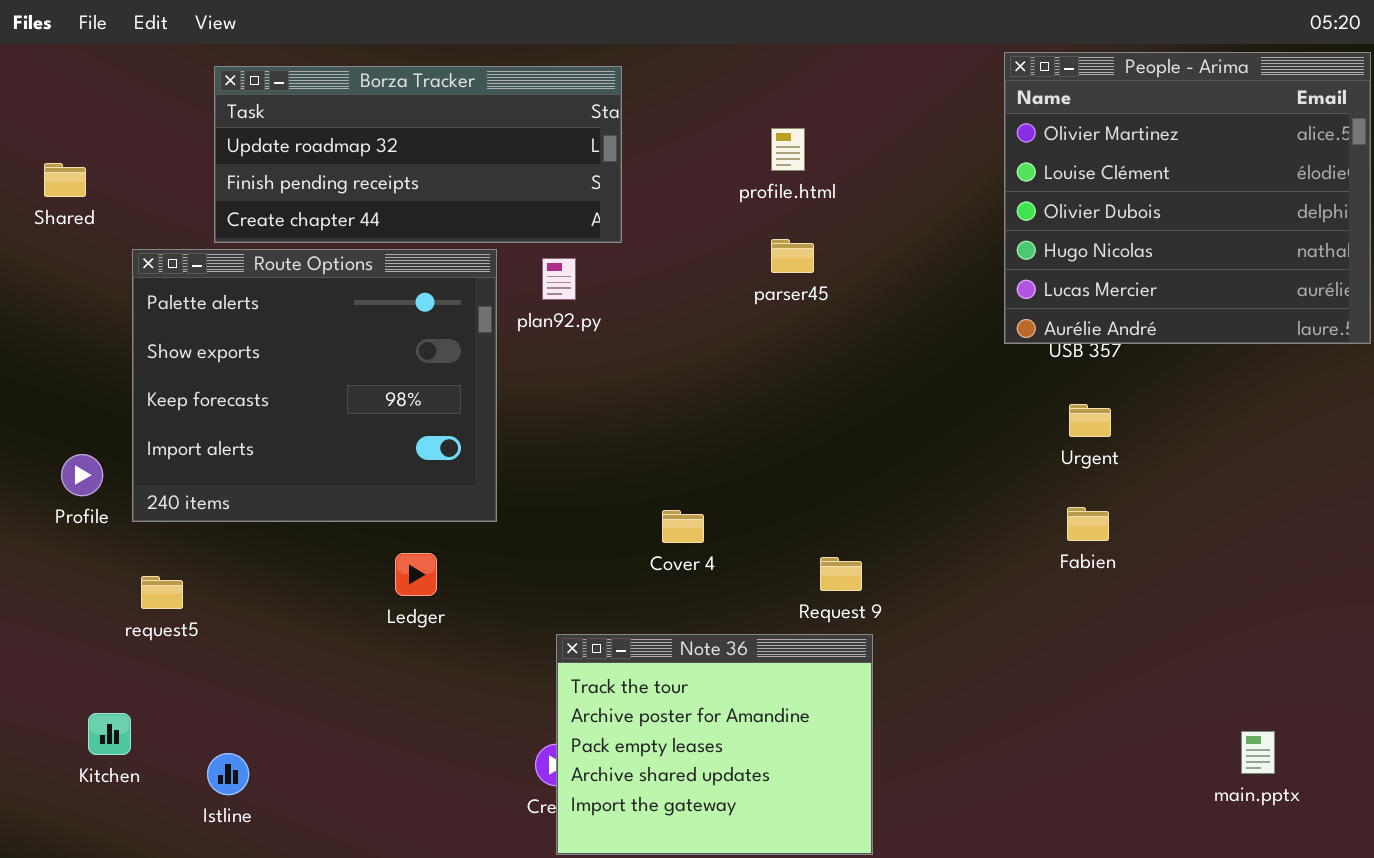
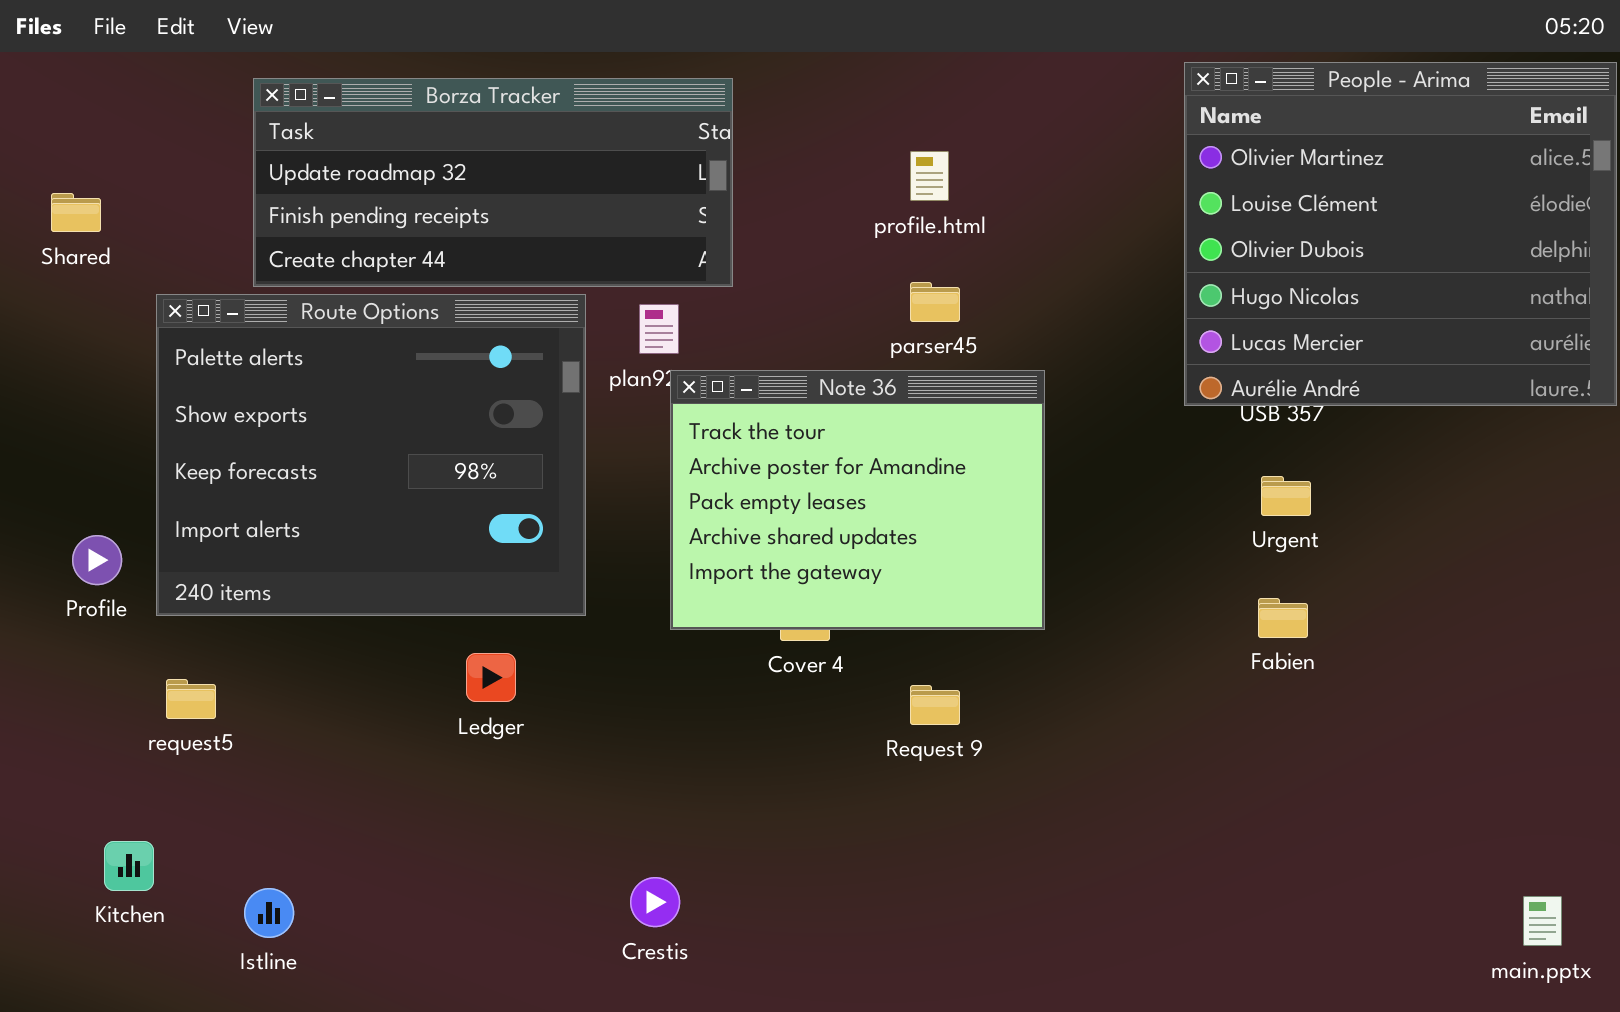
Request 9: [820,557,862,591] -> [910,685,960,725], moved
Note 36: [556,634,873,855] -> [670,370,1045,630], moved
main.pptx: [1241,731,1275,774] -> [1523,896,1562,946], moved

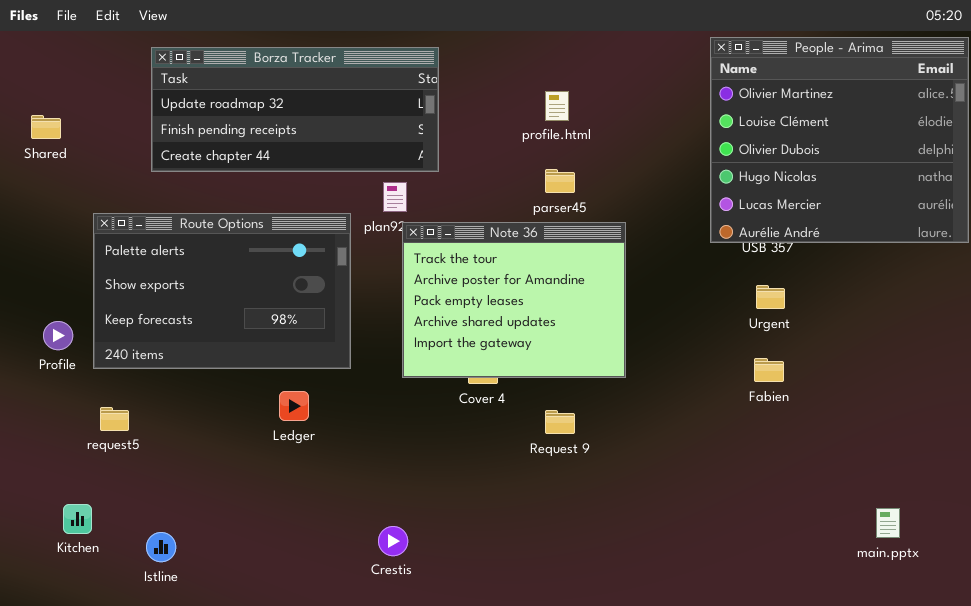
Route Options: [156,294,586,616] -> [93,213,351,369], resized
main.pptx: [1523,896,1562,946] -> [876,508,900,538], moved

